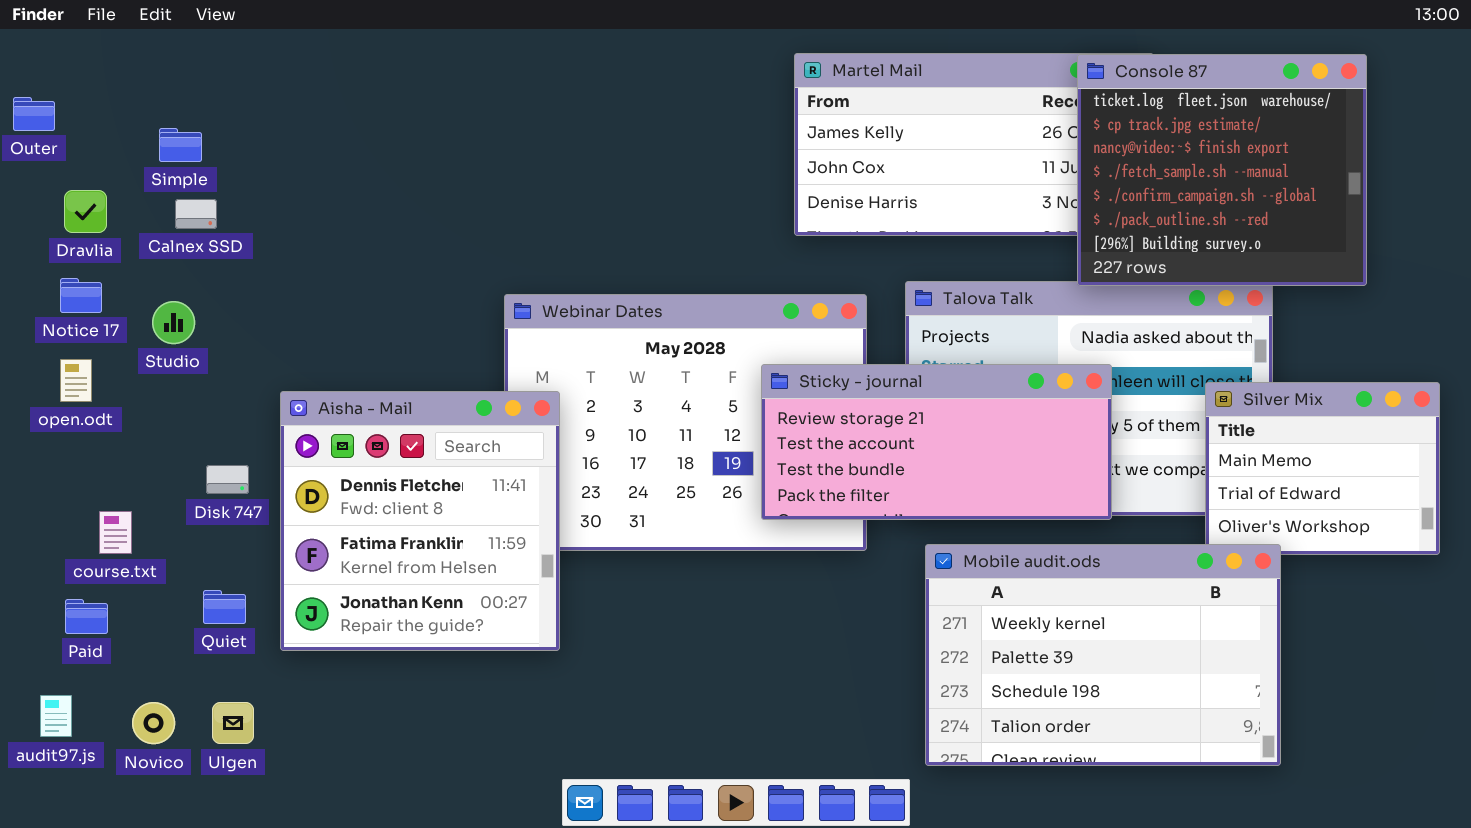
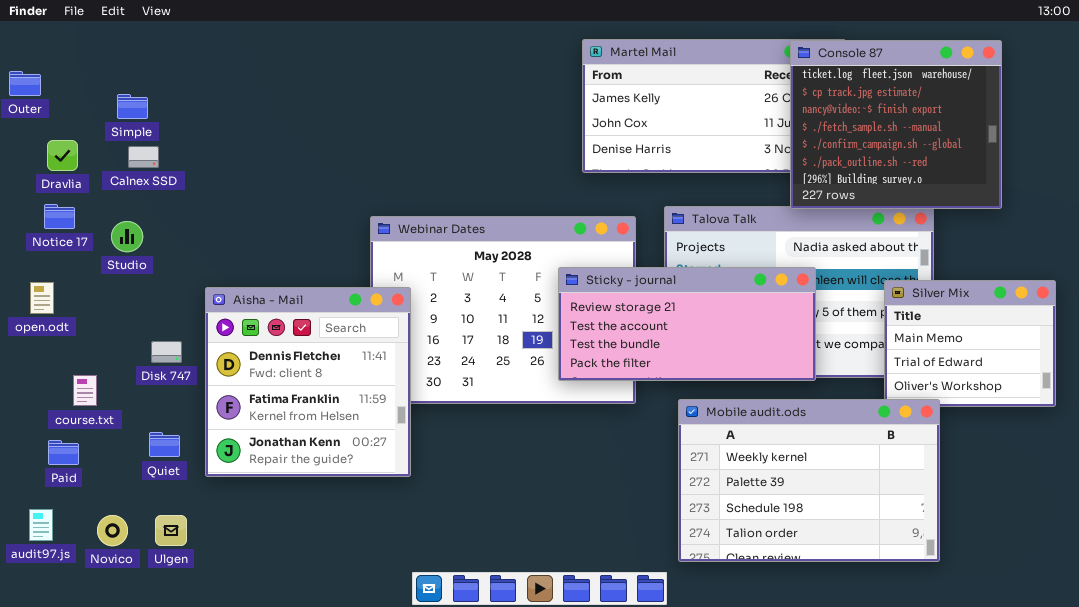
open.odt: [60,359,92,402] -> [30,282,54,314], moved

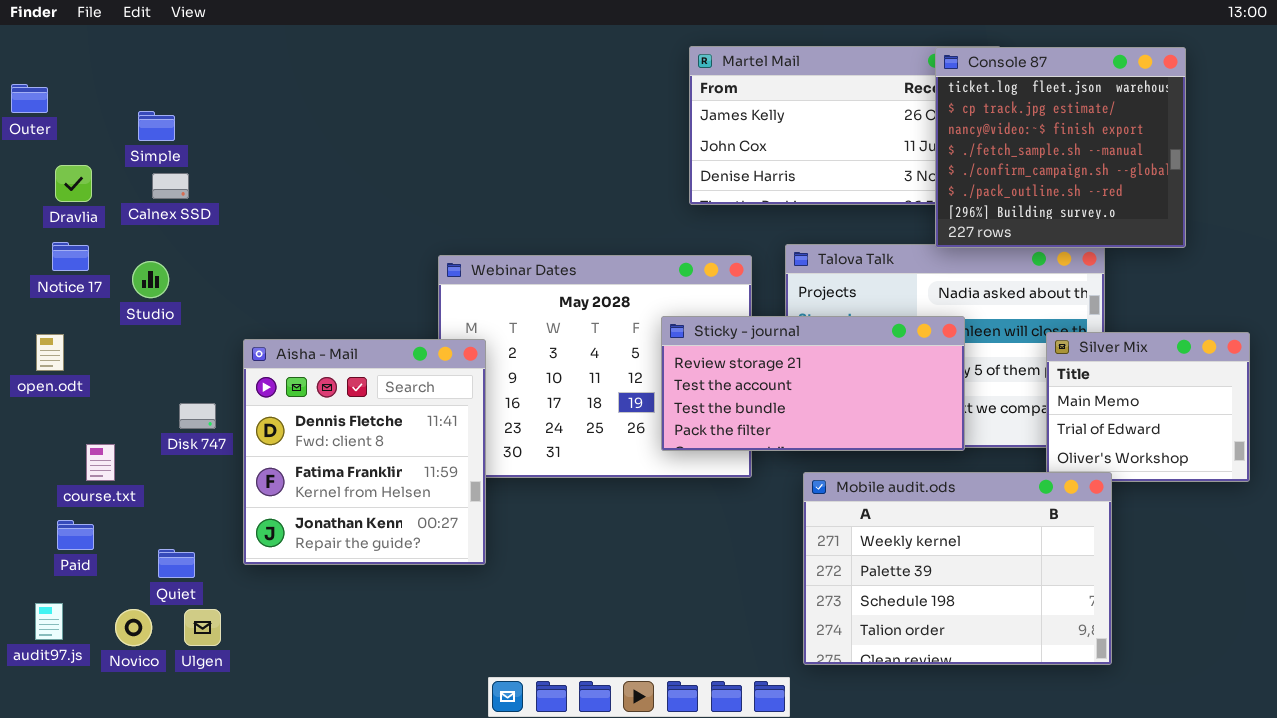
Quiet: [149,432,180,457] -> [158,549,195,578], moved

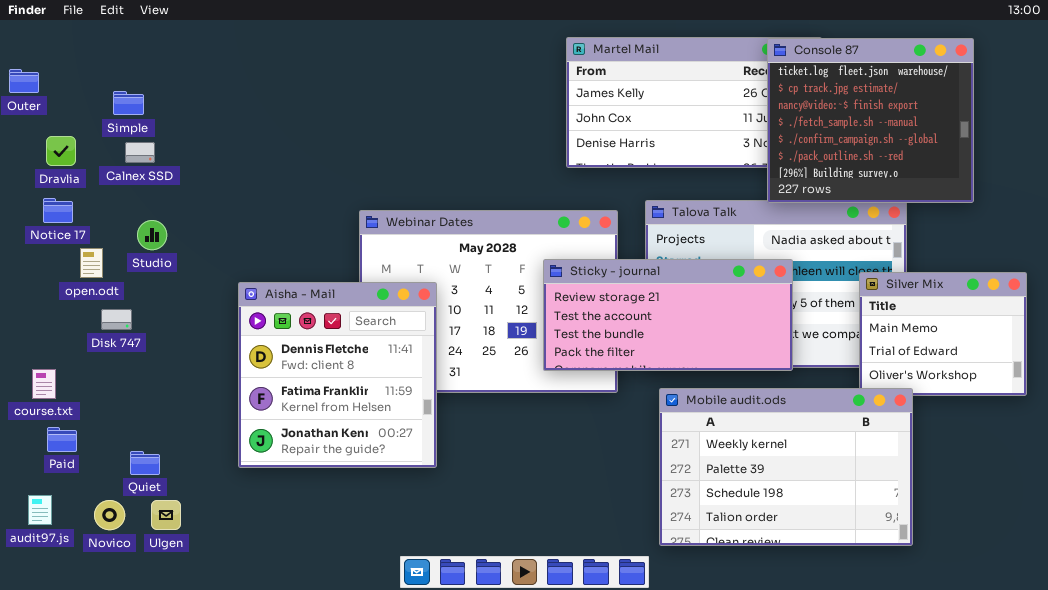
Studio: [132,261,169,298] -> [137,220,167,250], moved
open.odt: [36,334,64,371] -> [80,248,103,278], moved
Aisha - Mail: [243,339,486,565] -> [238,282,437,468], moved
Disk 747: [179,403,216,429] -> [101,309,132,330], moved
course.txt: [86,444,115,481] -> [32,369,56,399], moved

